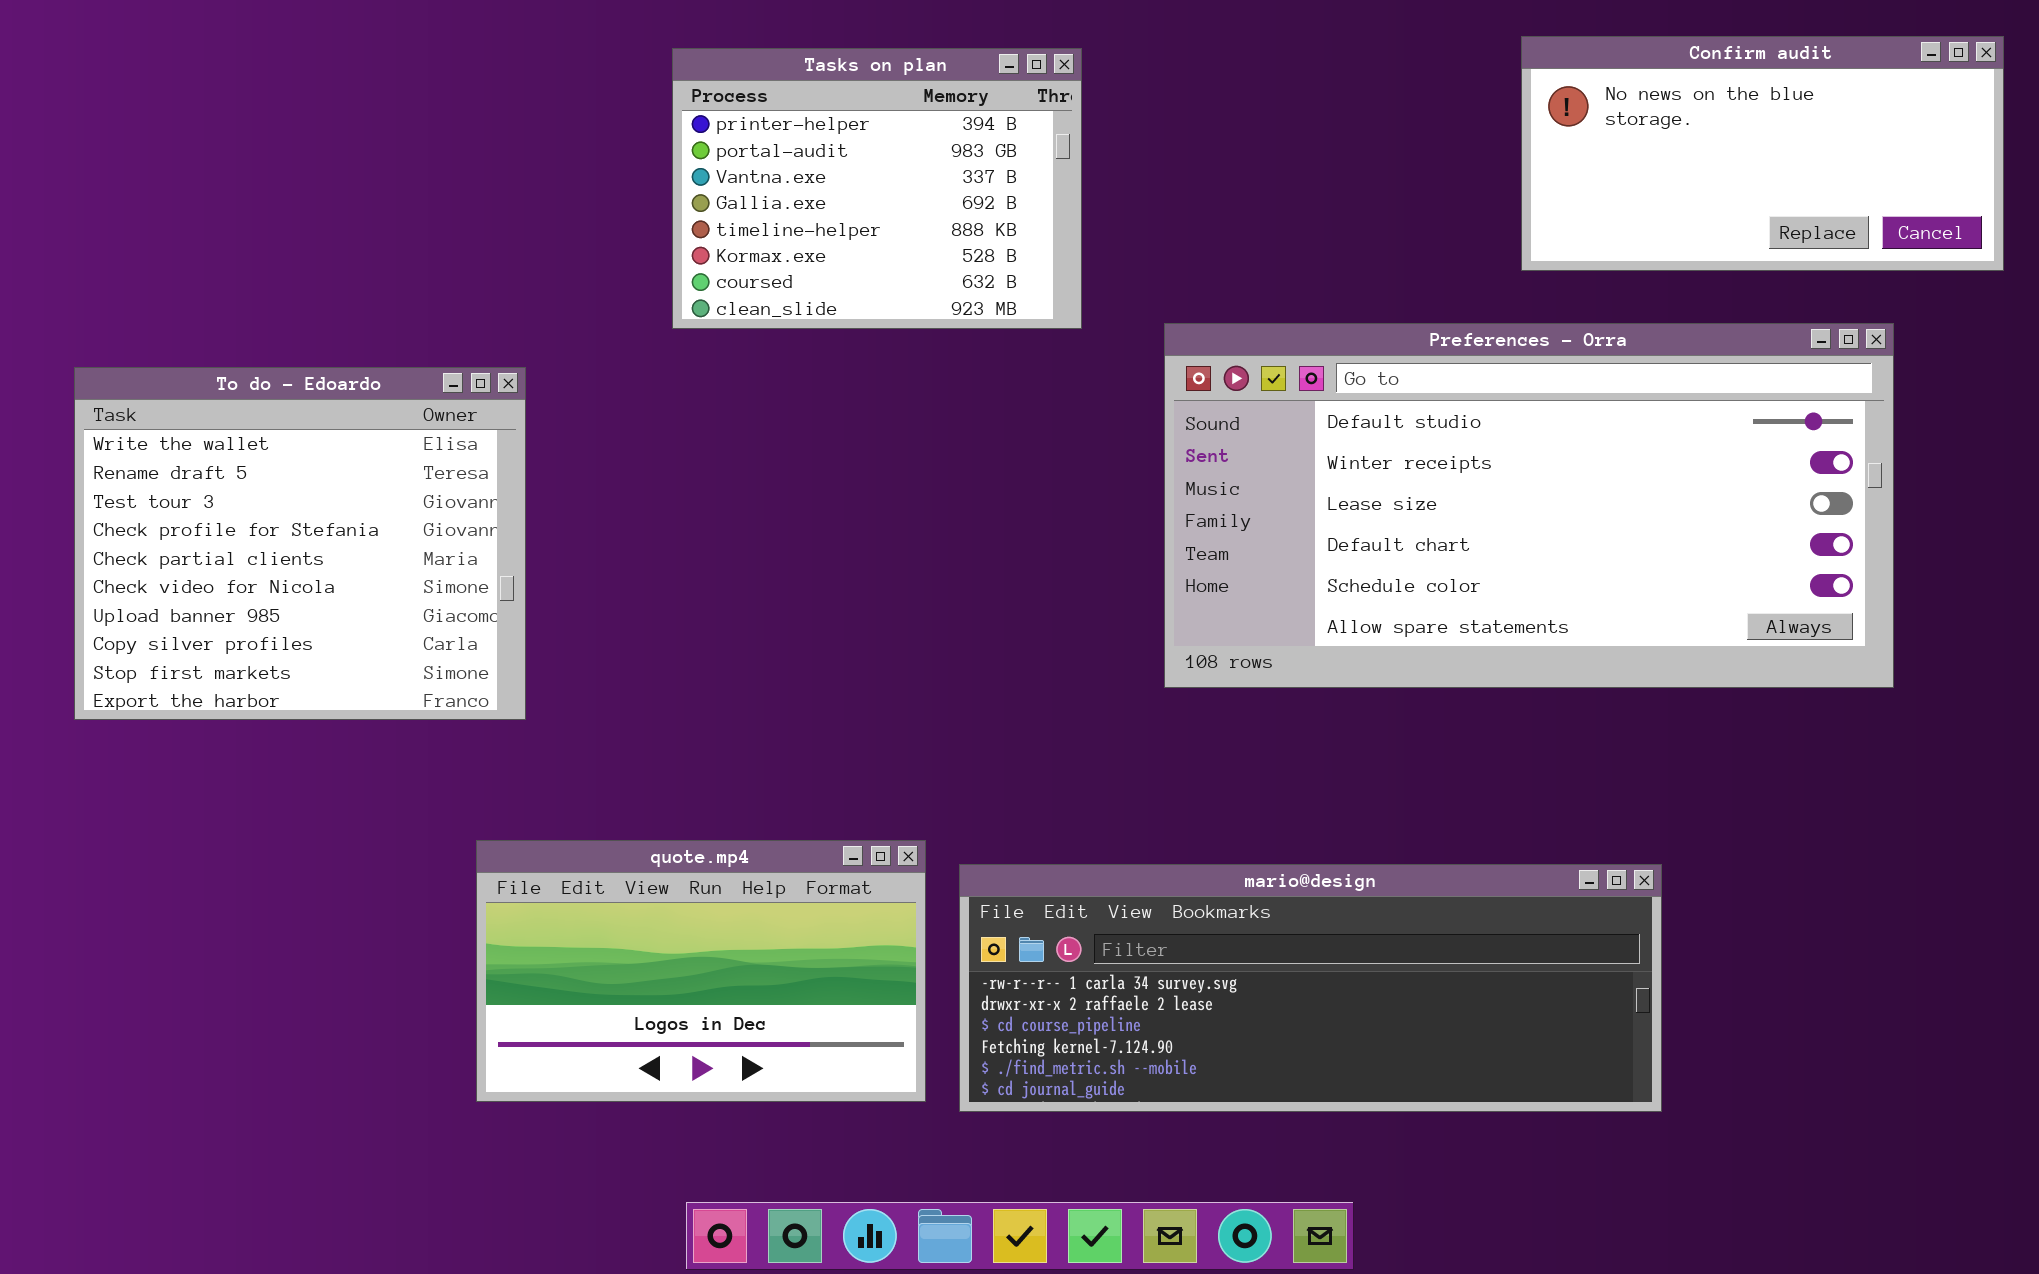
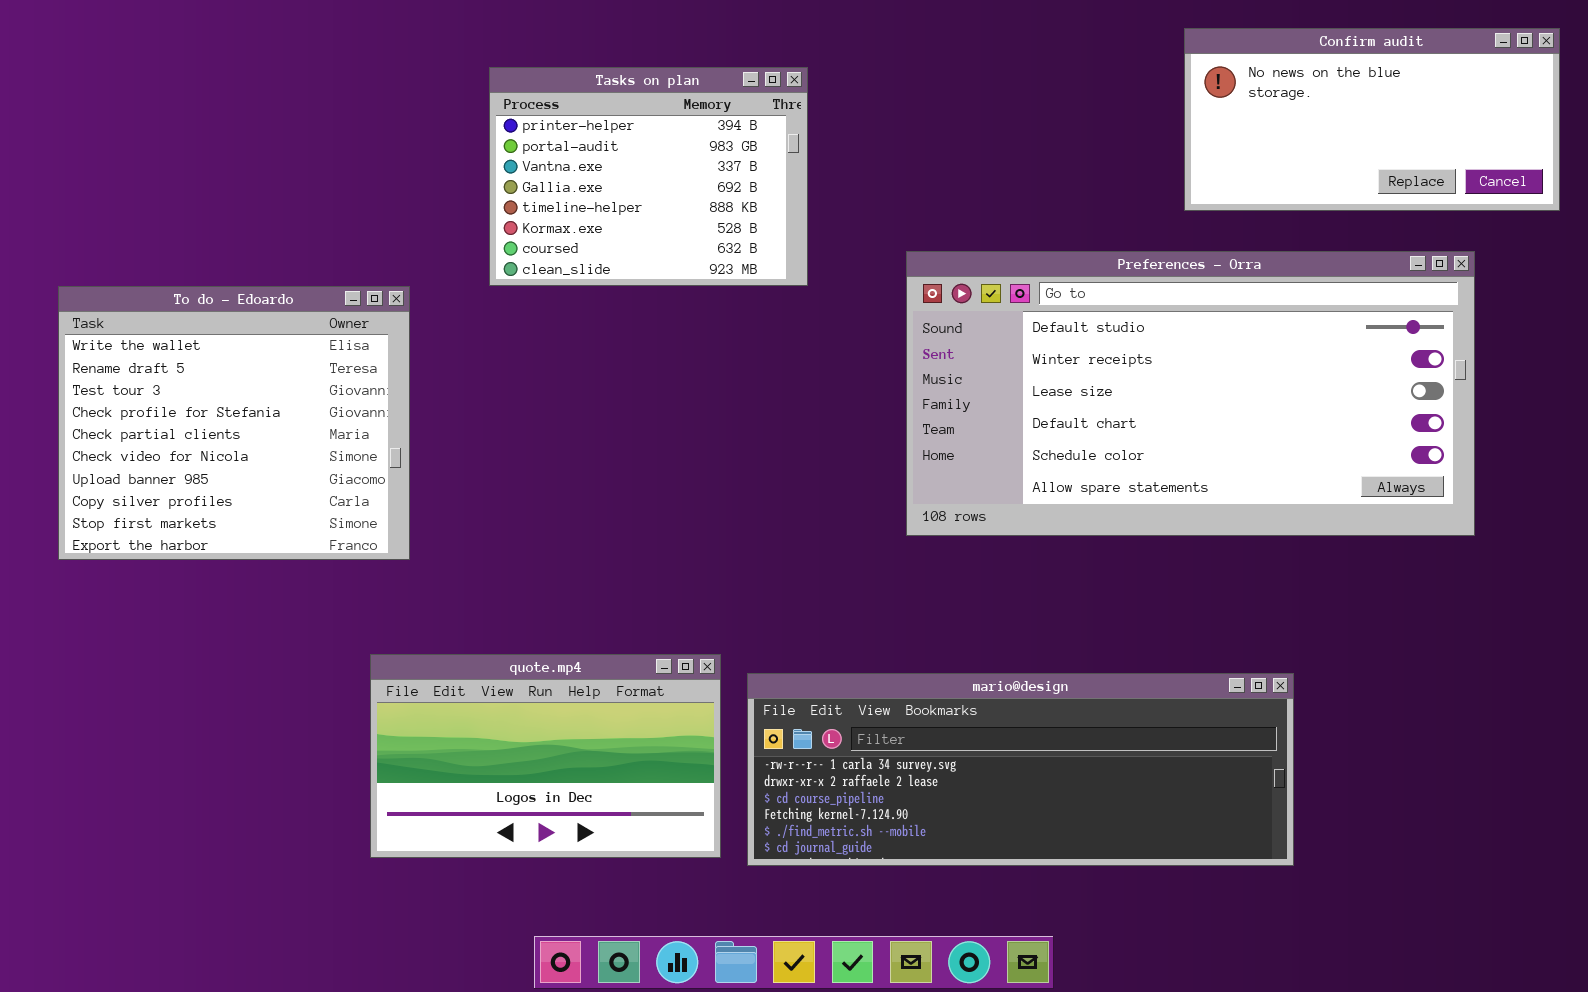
Tasks on plan: [672,48,1082,329] -> [489,67,808,286], moved

